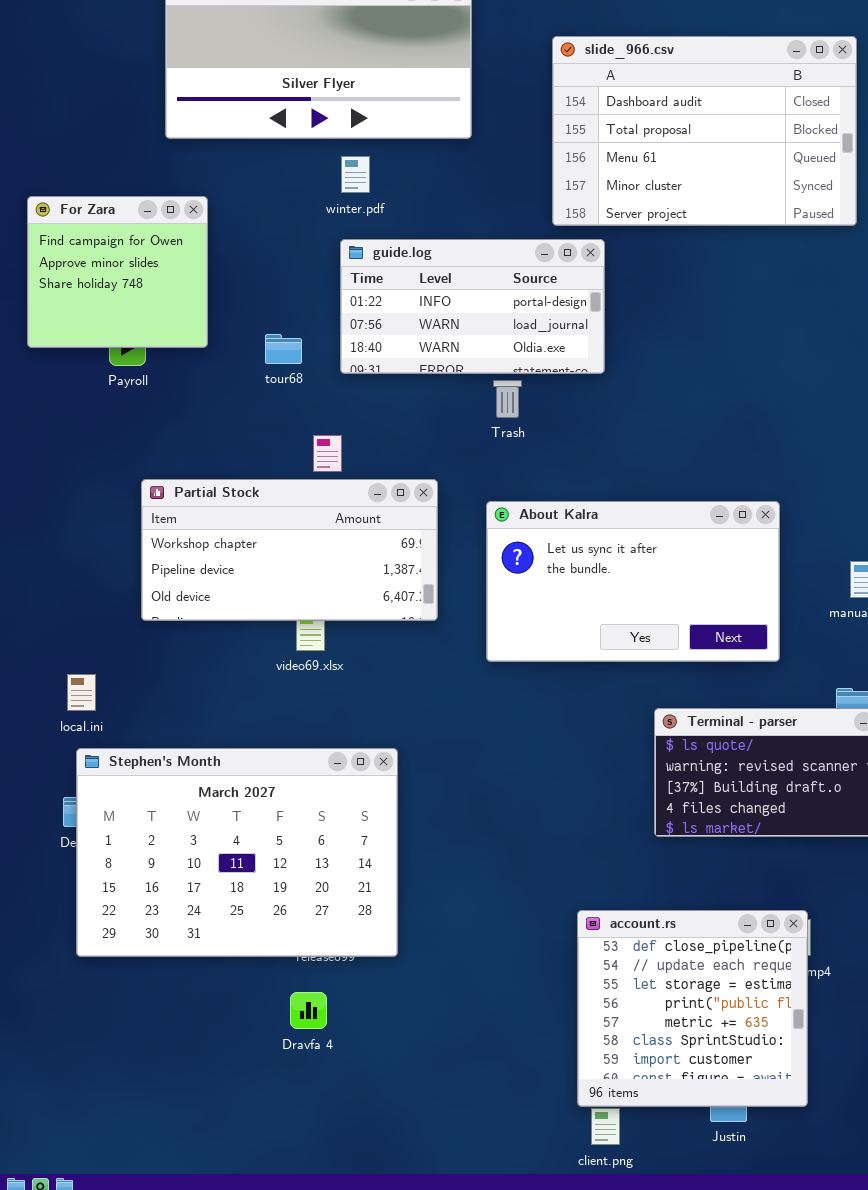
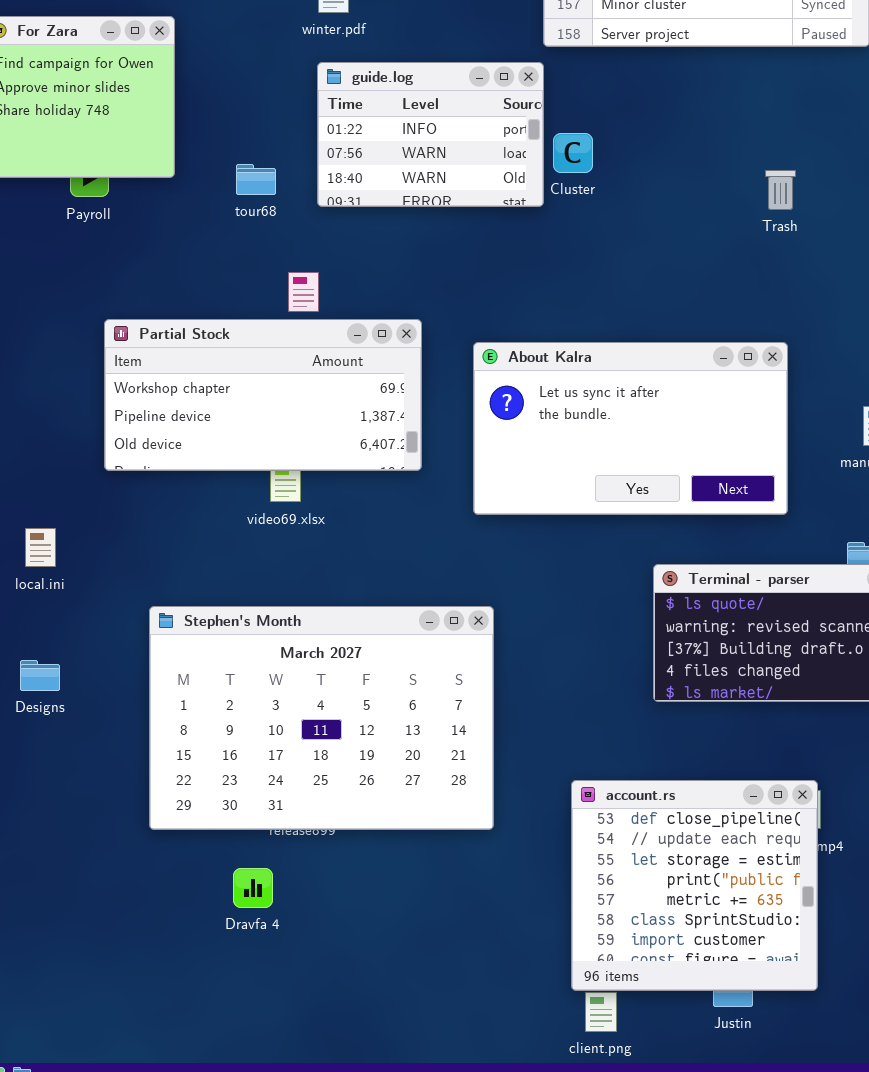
guide.log: [340,239,605,374] -> [317,62,544,207], resized
Trash: [493,380,522,418] -> [765,170,796,210], moved
Stephen's Month: [76,748,398,957] -> [149,606,494,830], moved
Dravfa 4: [290,992,327,1029] -> [233,868,273,908], moved

